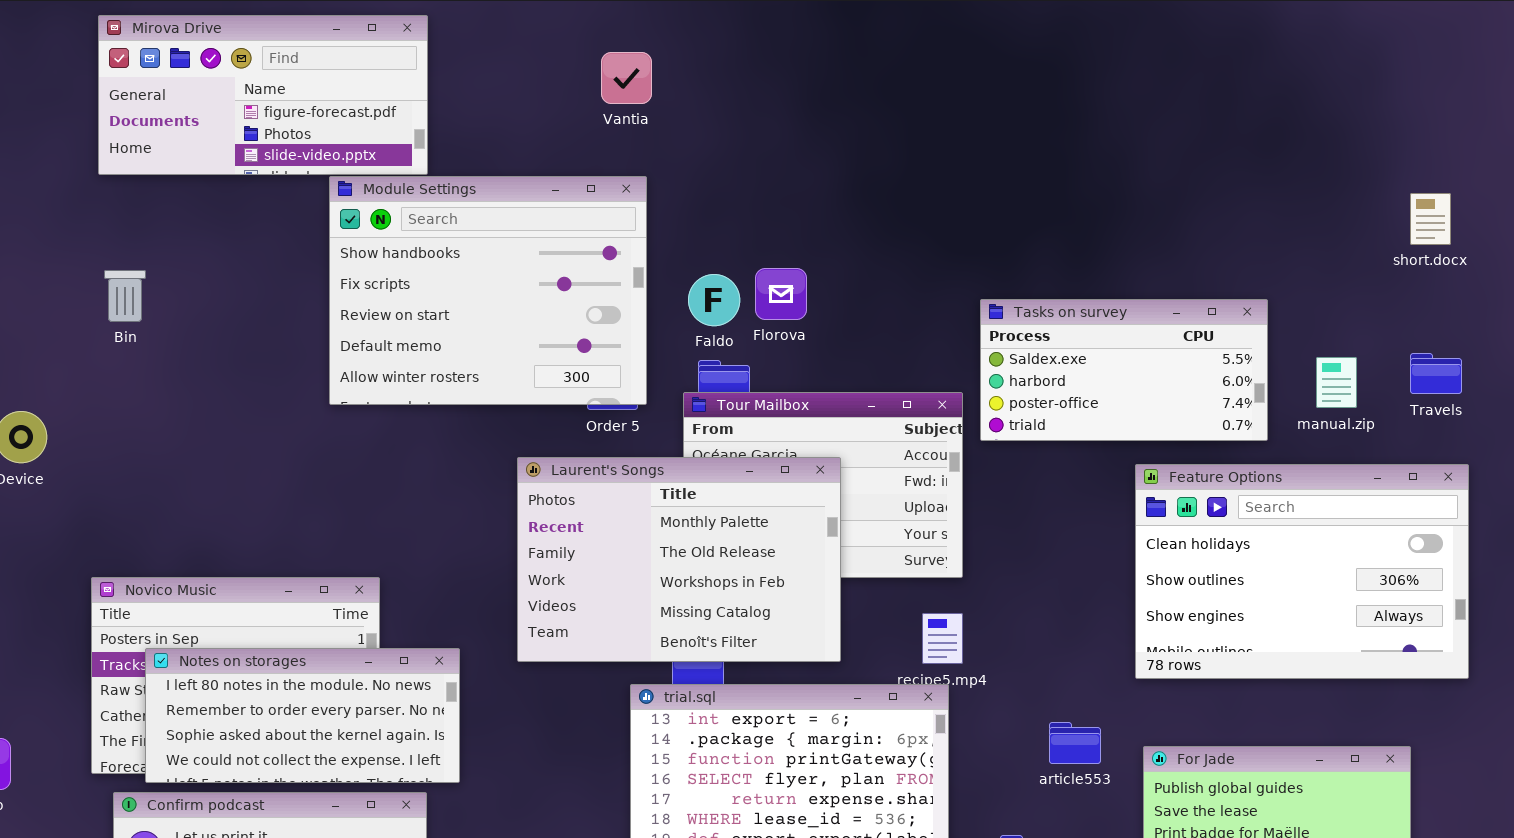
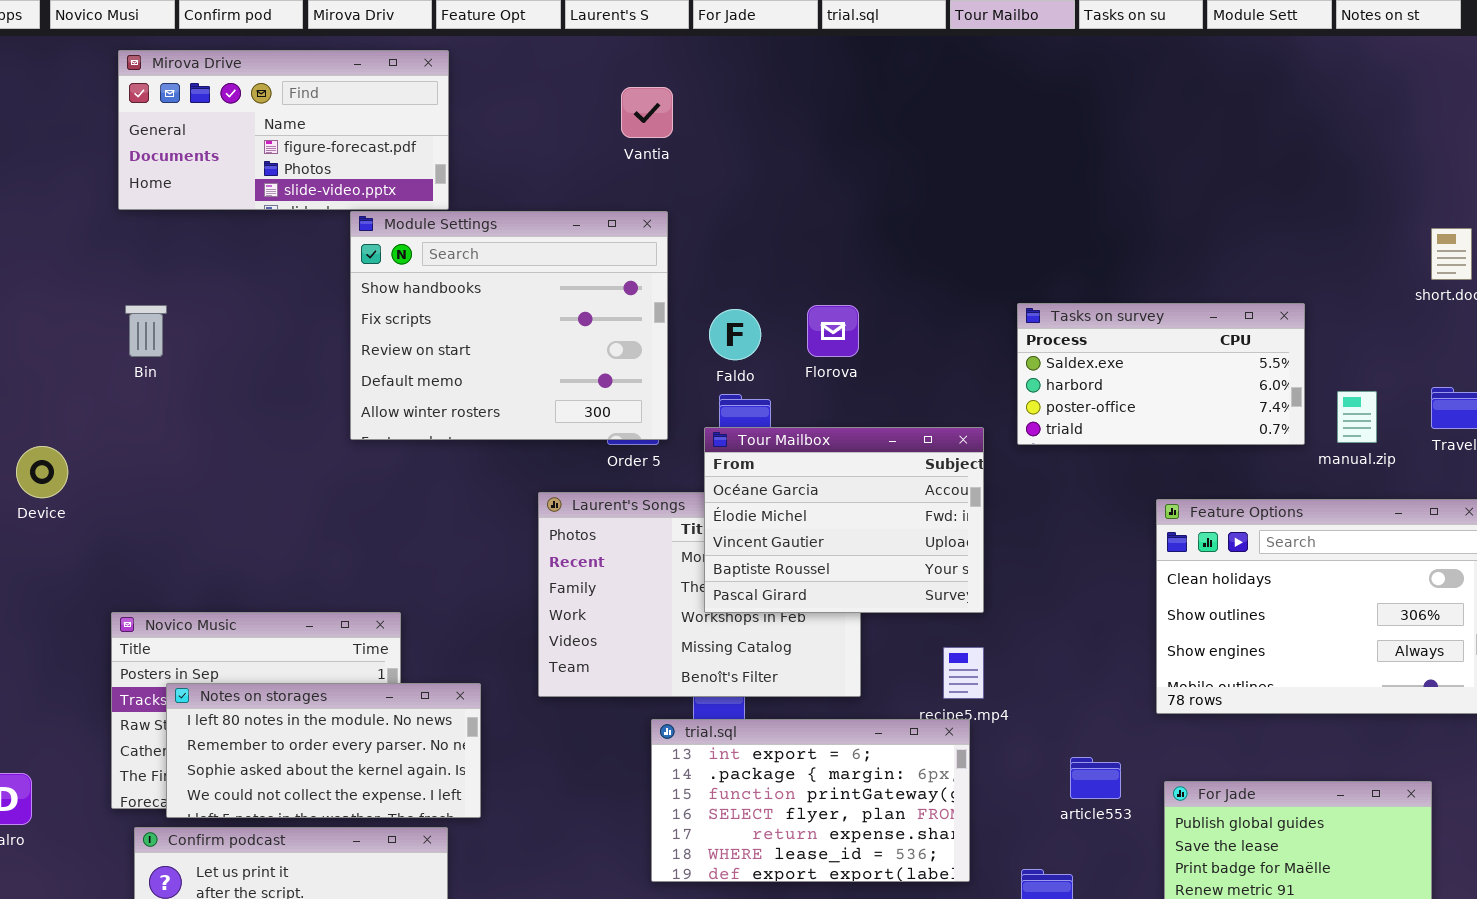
Florova: [755,268,807,320] -> [807,305,859,357], moved
Tasks on survey: [980,299,1268,441] -> [1017,303,1305,445], moved
Tour Mailbox: [683,392,963,578] -> [704,427,984,613], raised

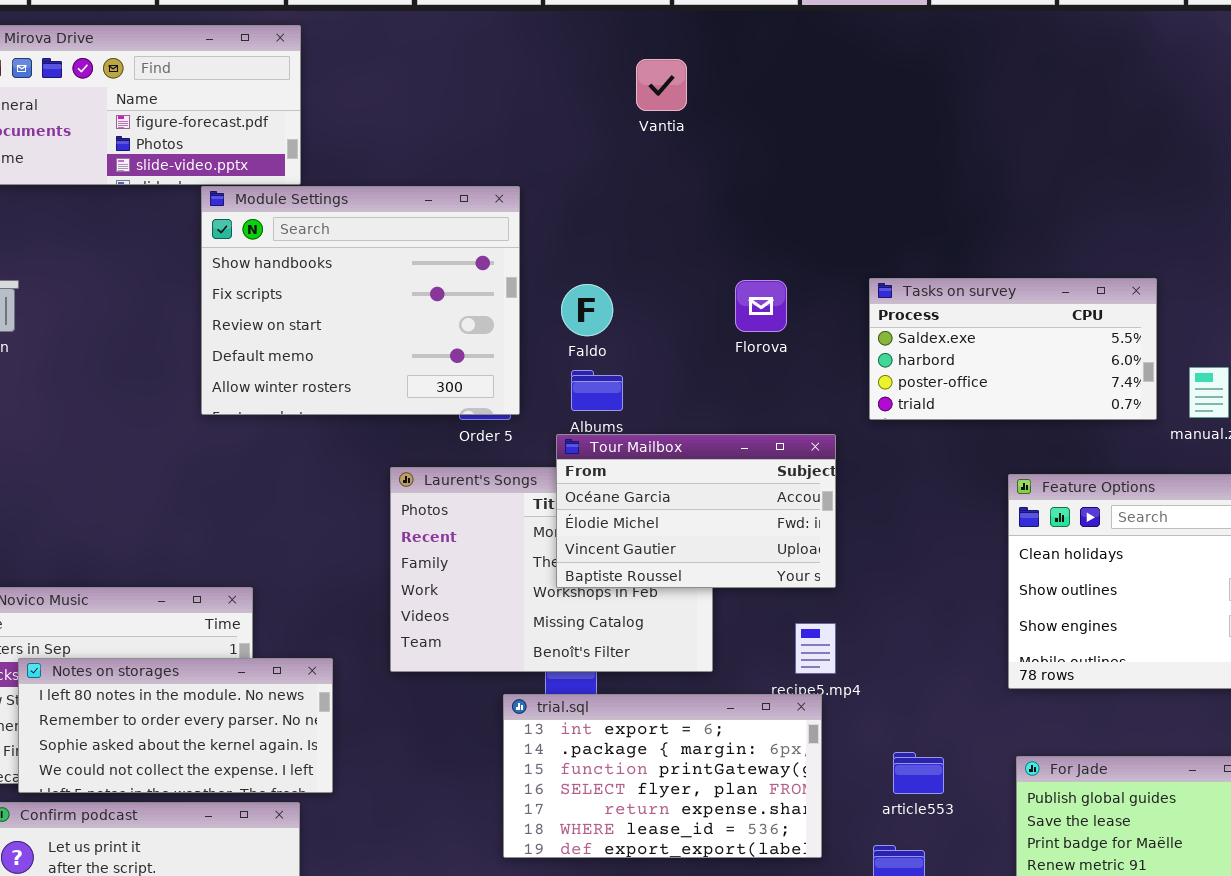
Vantia: [621,87,673,138] -> [636,59,687,111], moved
Florova: [807,305,859,357] -> [735,280,787,332], moved
Tour Mailbox: [704,427,984,613] -> [556,434,836,588], resized
article553: [1070,757,1121,799] -> [893,752,944,794], moved

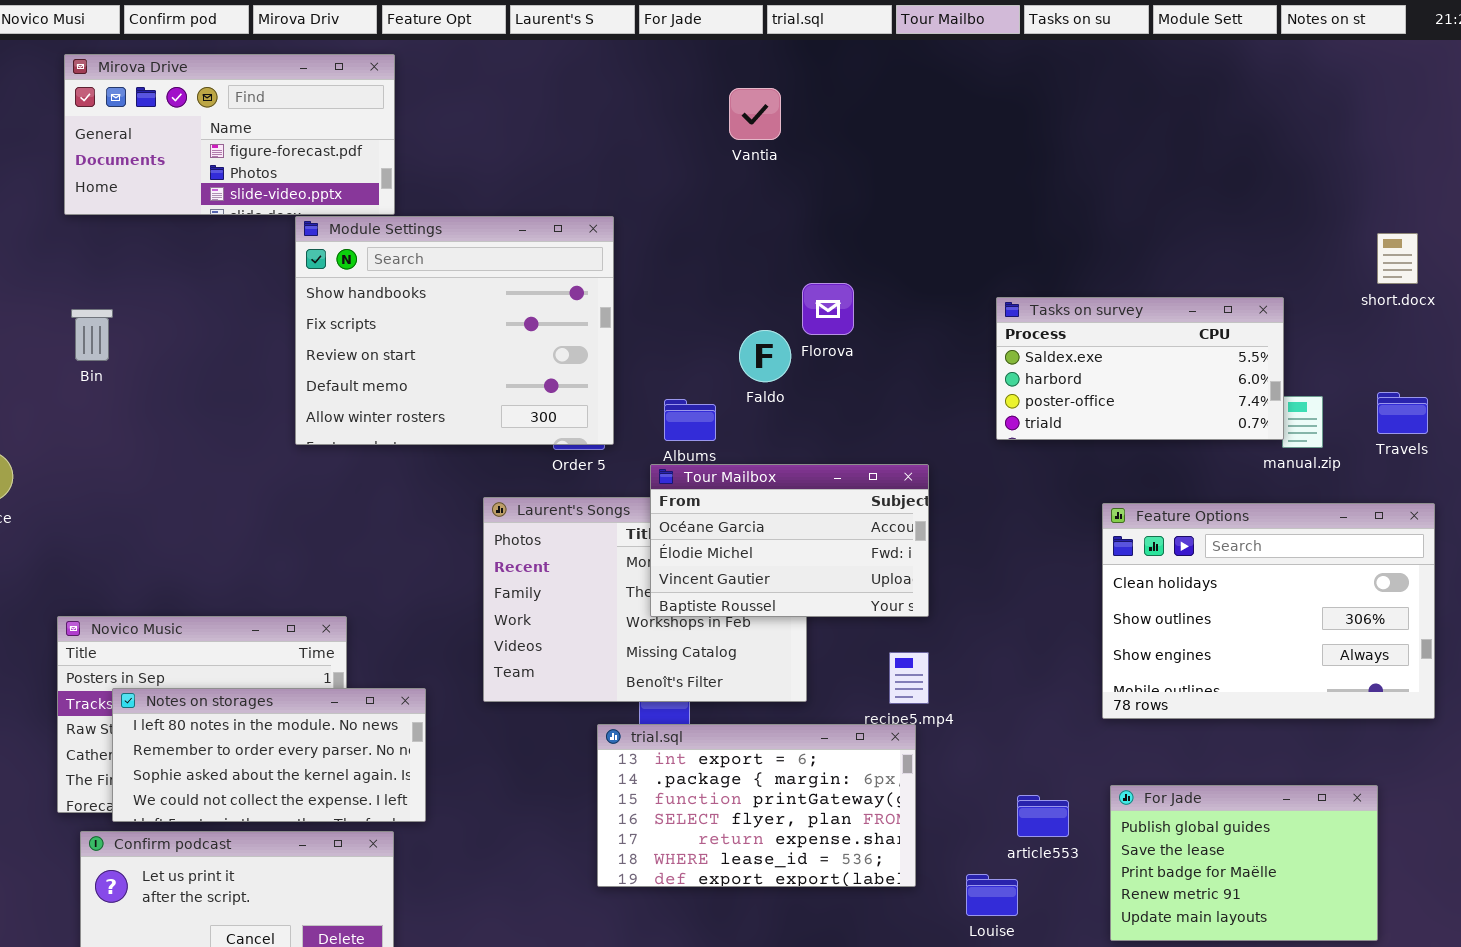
Tasks on survey: [869,278,1157,420] -> [996,297,1284,440], moved
Florova: [735,280,787,332] -> [802,283,854,335], moved
Faldo: [561,284,613,336] -> [739,330,791,382], moved
article553: [893,752,944,794] -> [1017,795,1069,837], moved

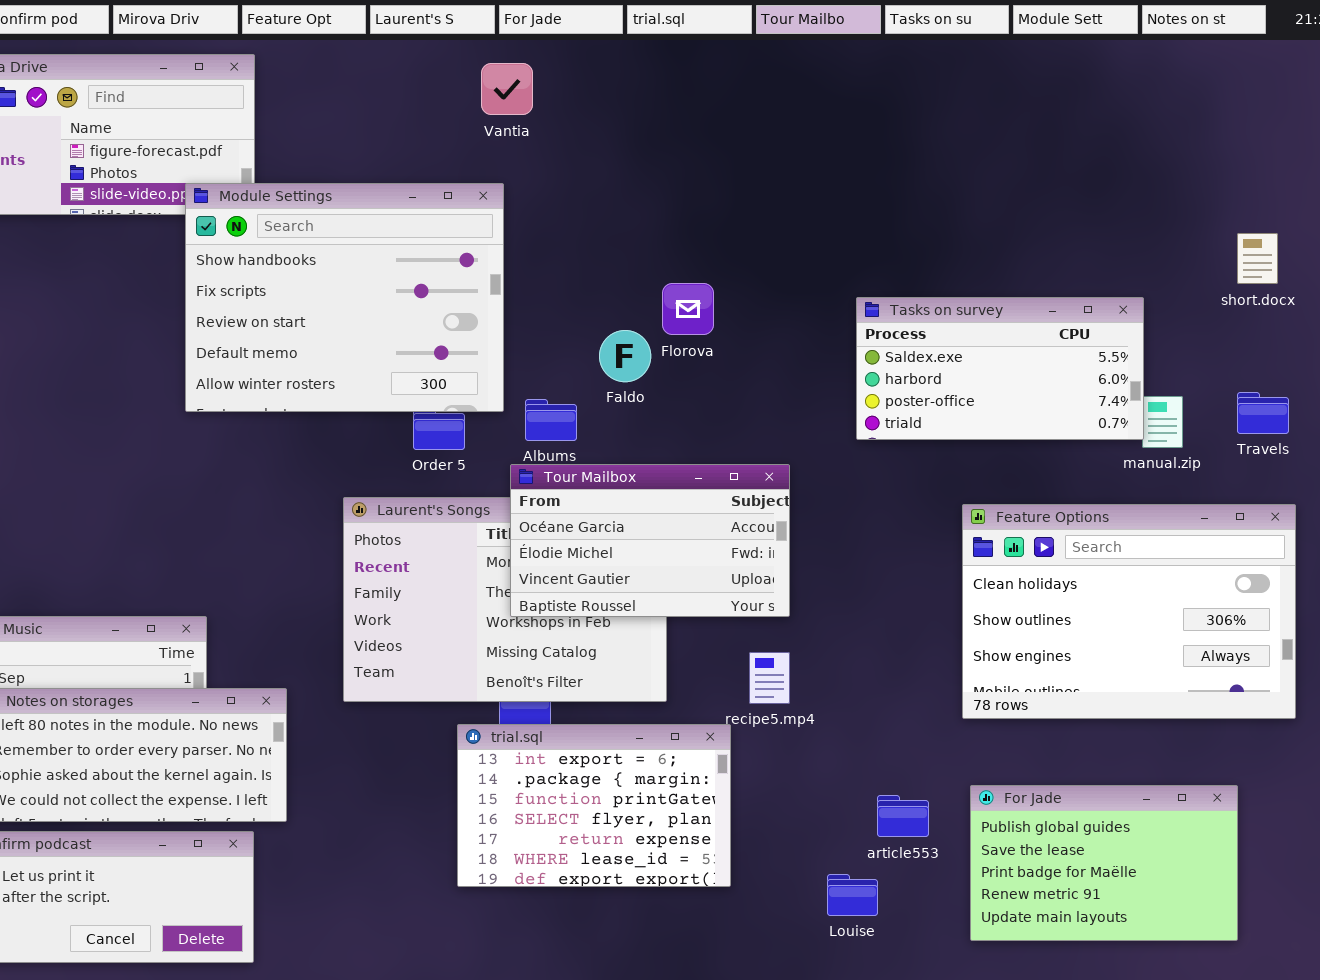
Vantia: [729,88,781,140] -> [481,63,533,115], moved
Module Settings: [295,216,614,445] -> [185,183,504,412], moved
trial.sql: [597,724,916,887] -> [457,724,731,887], resized

